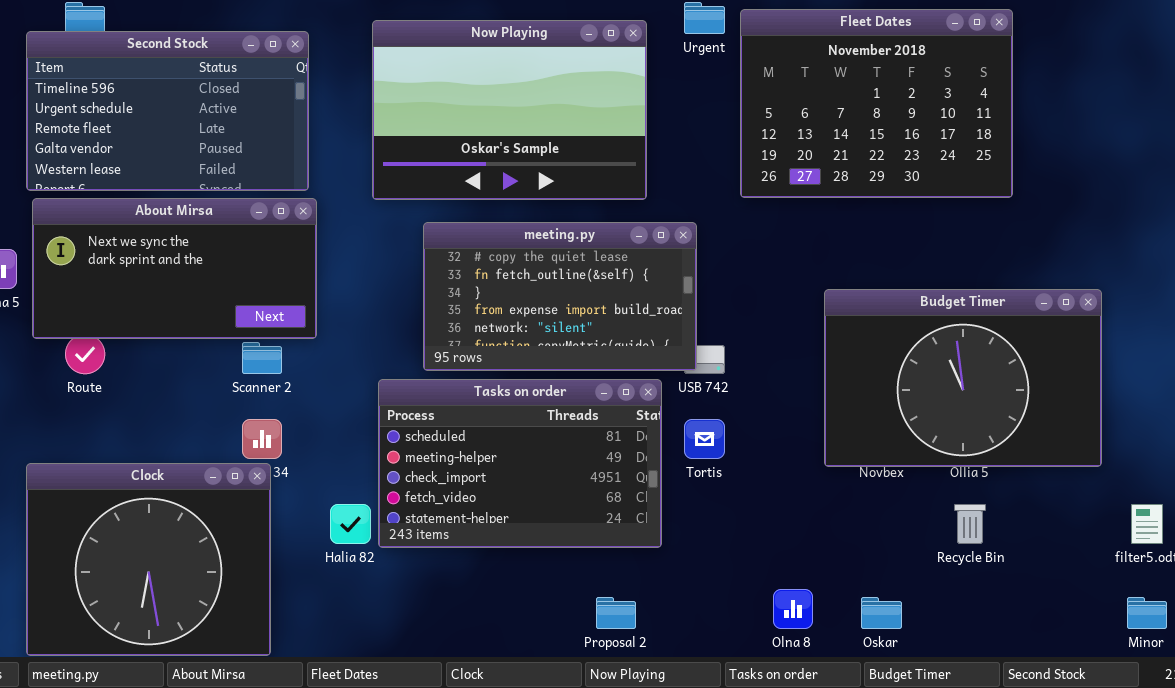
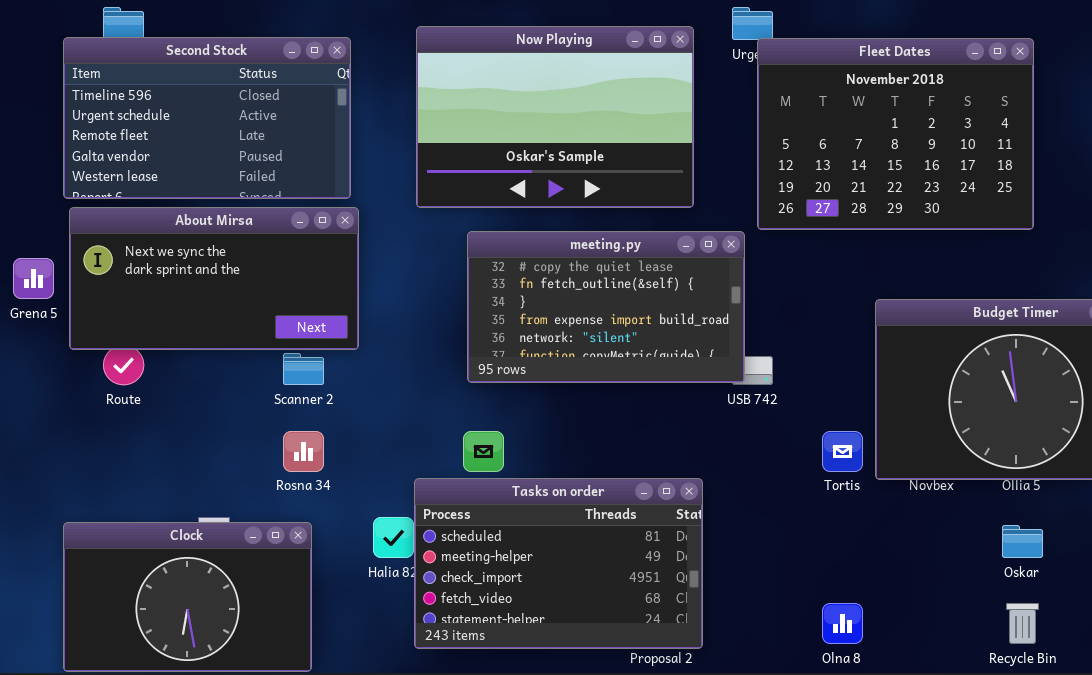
Fleet Dates: [740,9,1013,198] -> [757,38,1034,230], moved
Tasks on order: [378,379,662,548] -> [414,478,703,649], moved
Tortis: [684,419,725,459] -> [822,431,863,472], moved
Clock: [26,463,271,656] -> [63,522,312,672], resized
Recycle Bin: [954,504,986,544] -> [1006,603,1039,644], moved
Oskar: [861,597,902,629] -> [1002,525,1043,558], moved

